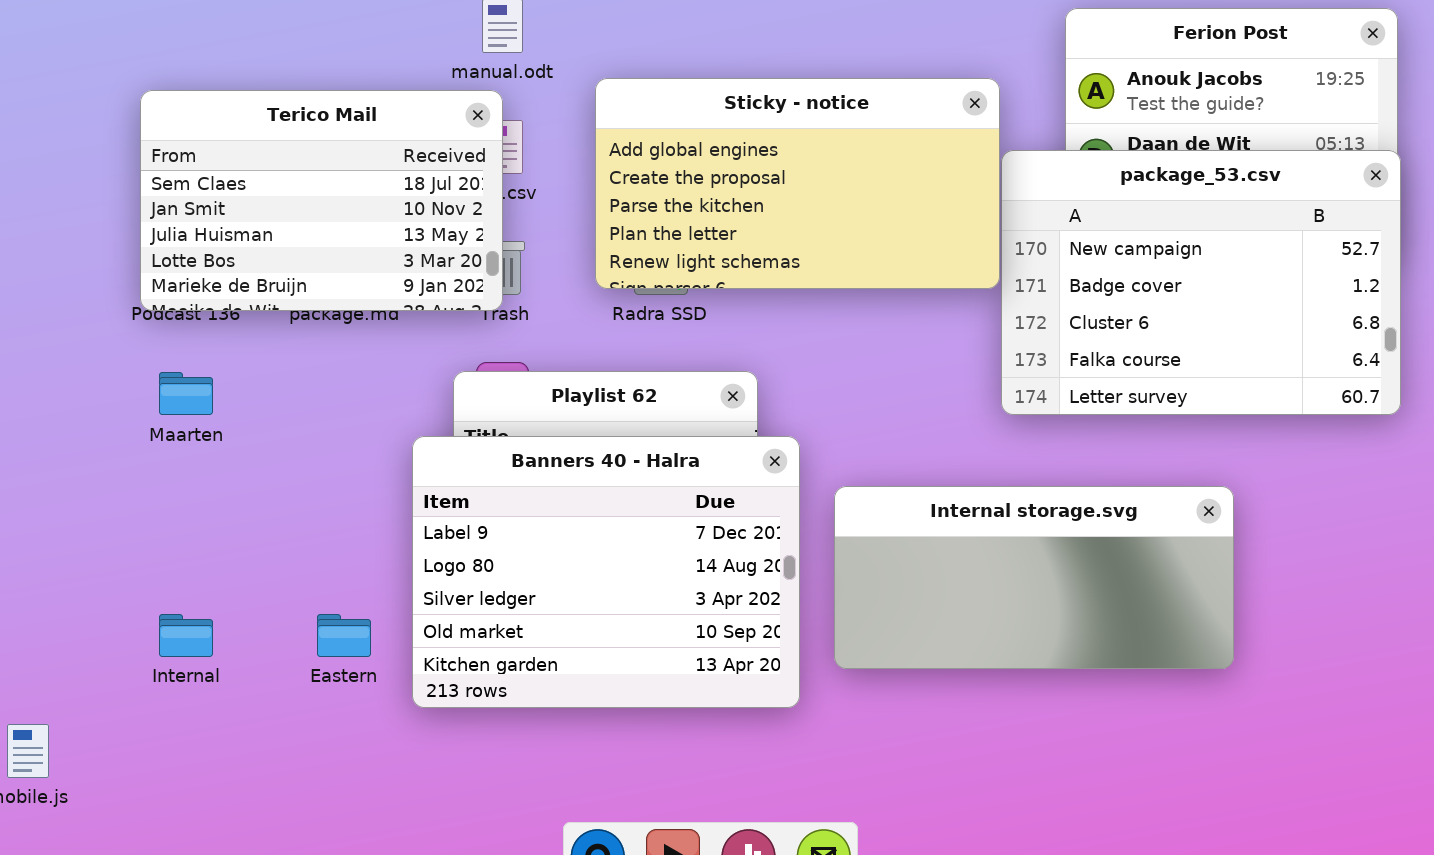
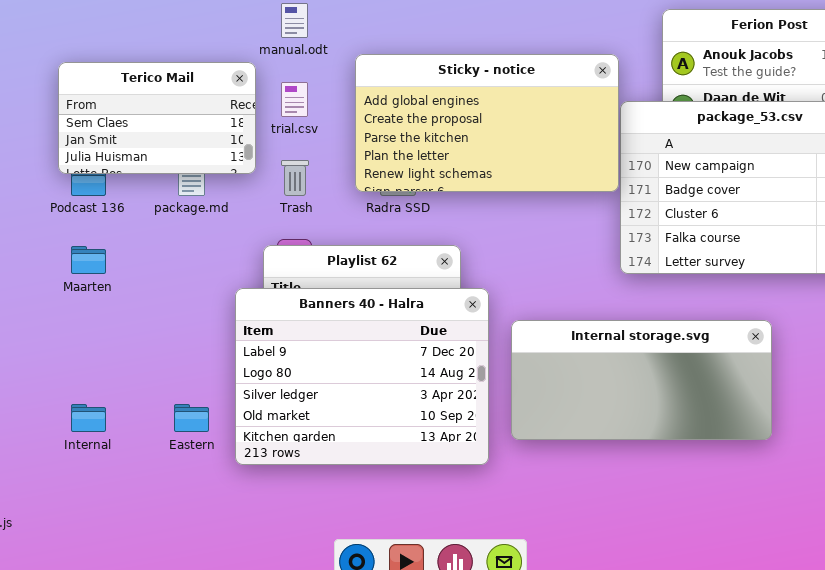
Terico Mail: [140,90,503,311] -> [58,62,256,174], resized

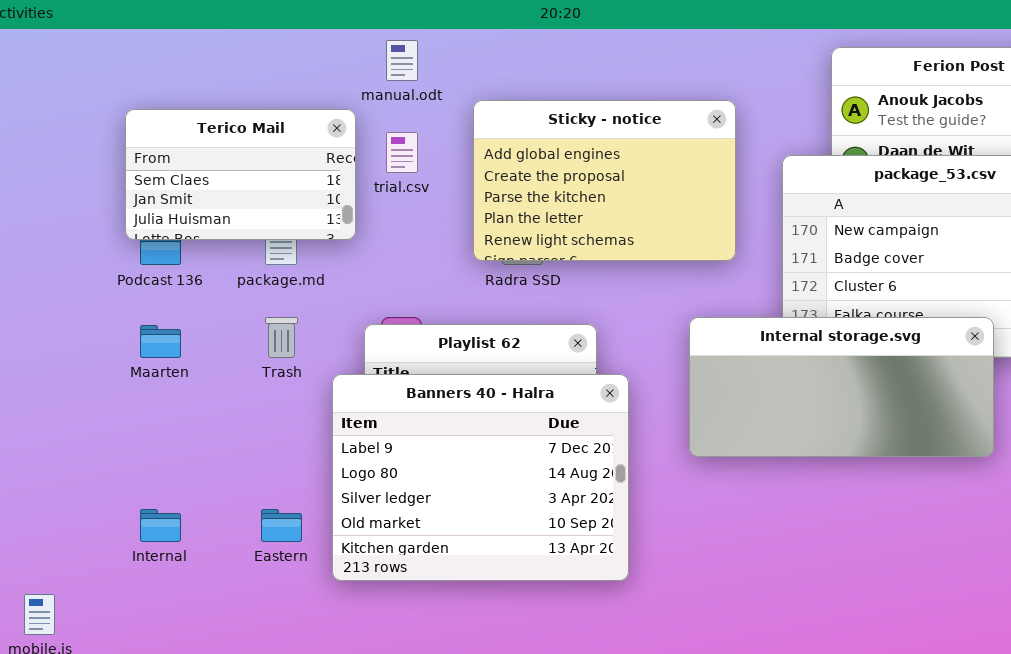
Sticky - notice: [355,54,619,192] -> [473,100,736,261], resized
Trash: [281,160,309,196] -> [265,317,298,358], moved
Internal storage.svg: [511,320,772,440] -> [689,317,994,457], moved

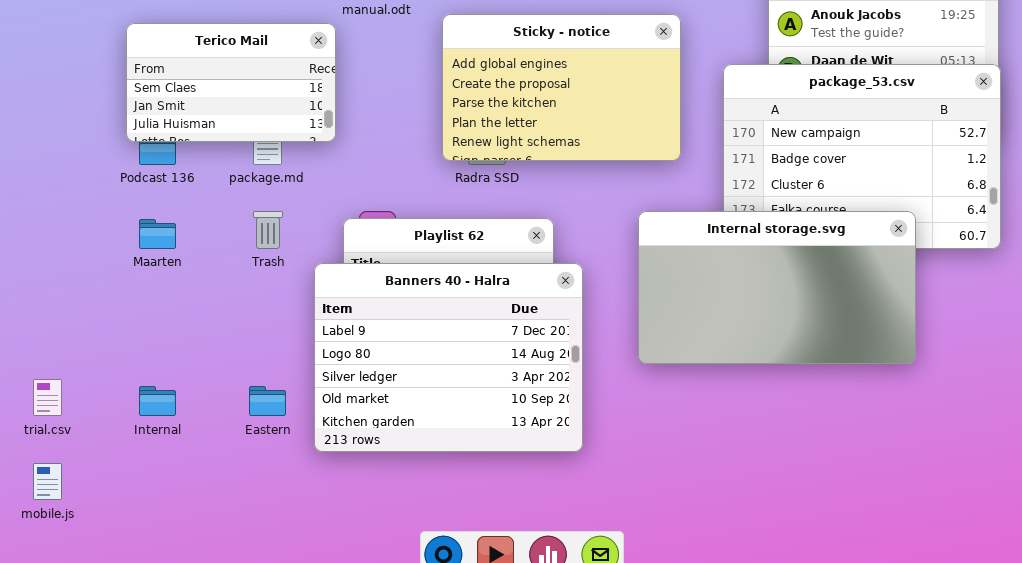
trial.csv: [386,132,418,173] -> [33,379,62,416], moved
Internal storage.svg: [689,317,994,457] -> [638,211,916,364], resized

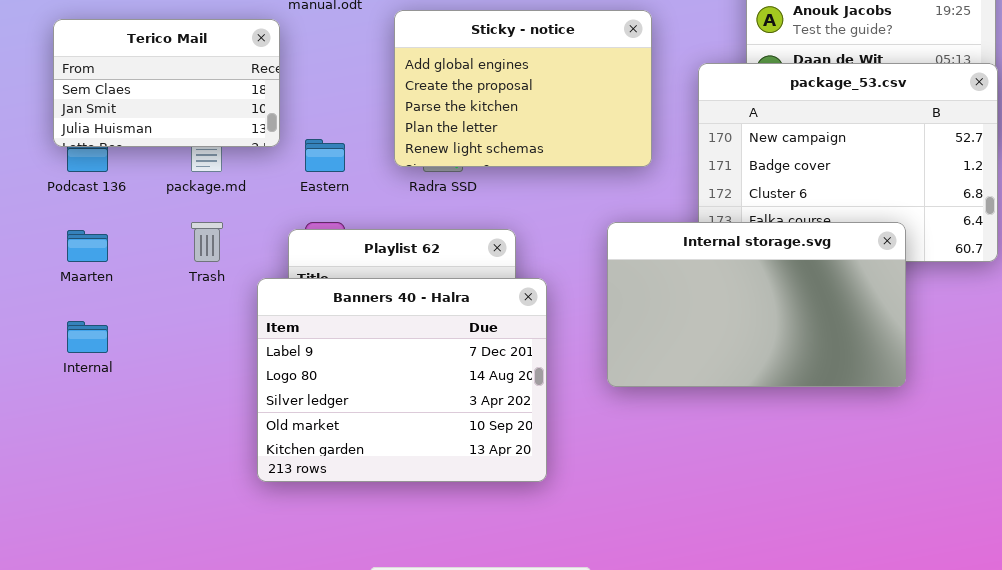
Internal: [139,386,176,416] -> [67,321,108,353], moved
Eastern: [249,386,286,416] -> [305,139,345,172], moved

